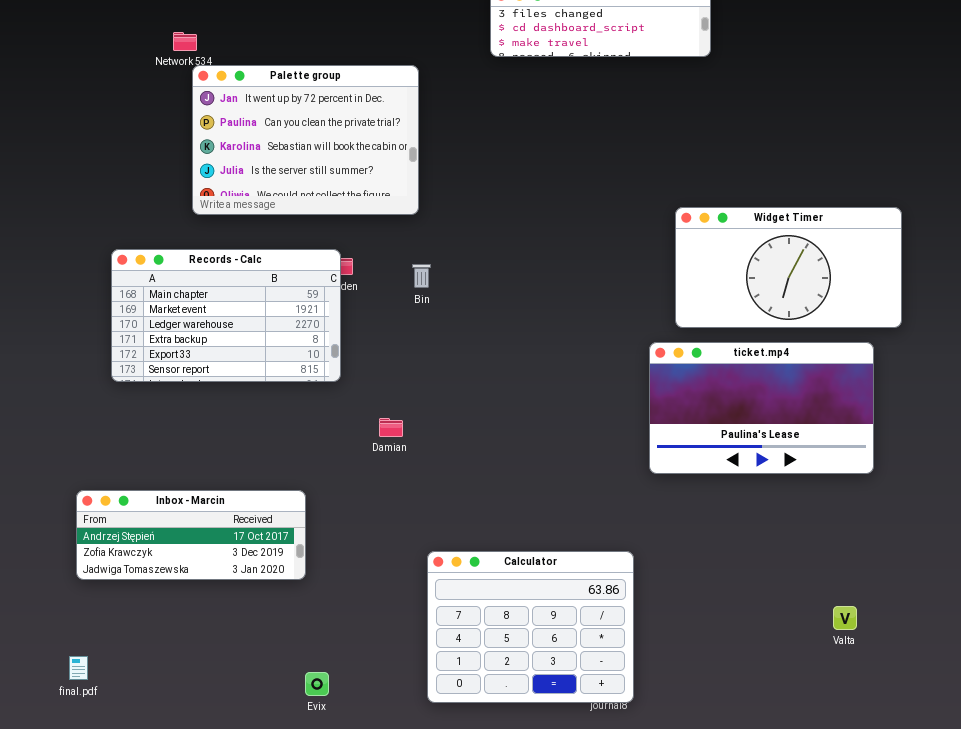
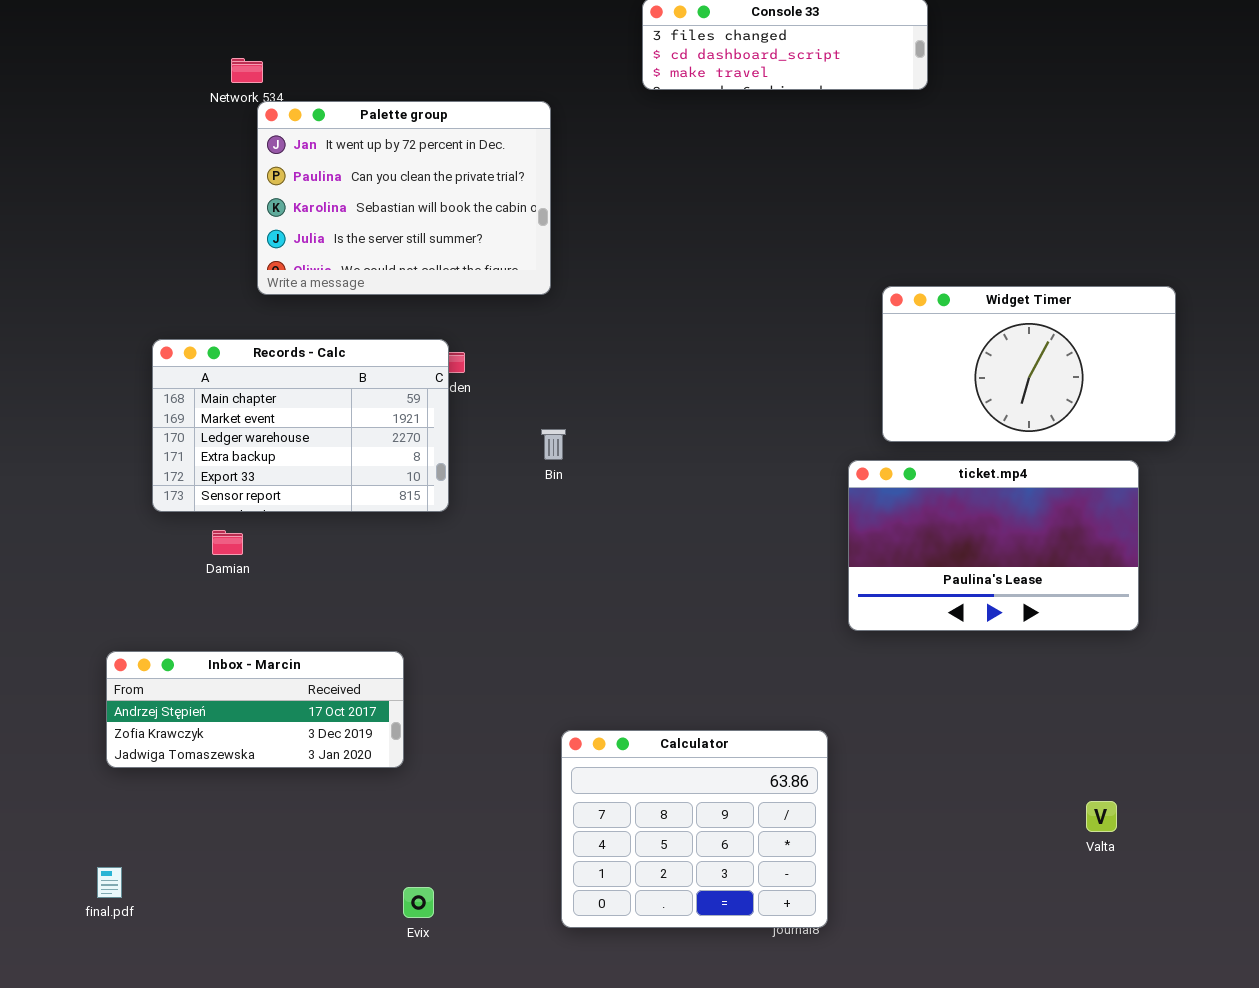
Bin: [412,264,431,288] -> [541,429,566,460], moved
Damian: [379,418,403,437] -> [212,530,243,555], moved

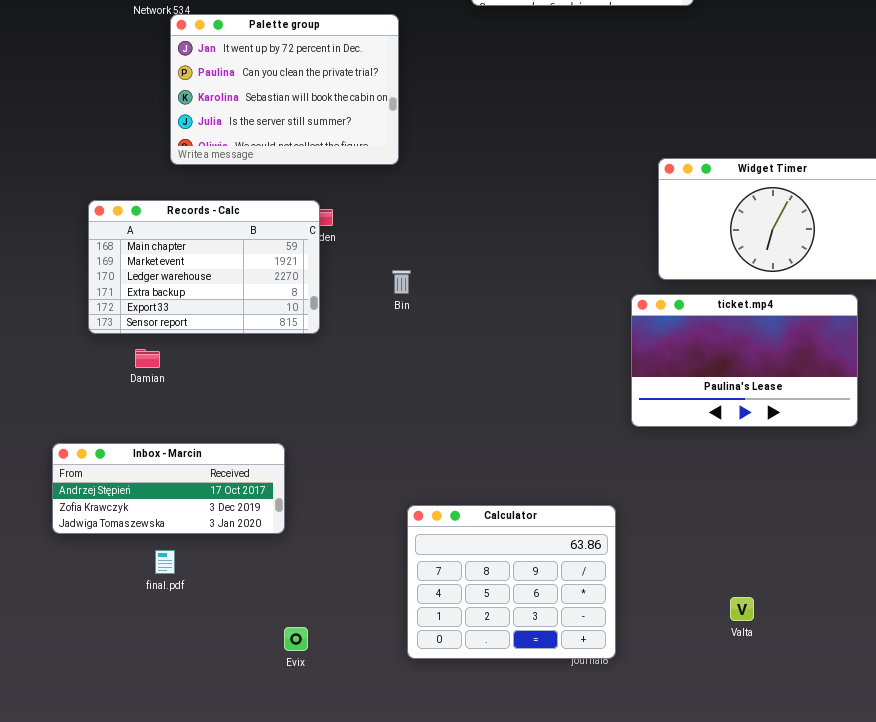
Valta: [1086,801,1117,832] -> [730,597,754,621], moved
final.pdf: [97,867,122,898] -> [155,550,175,574], moved

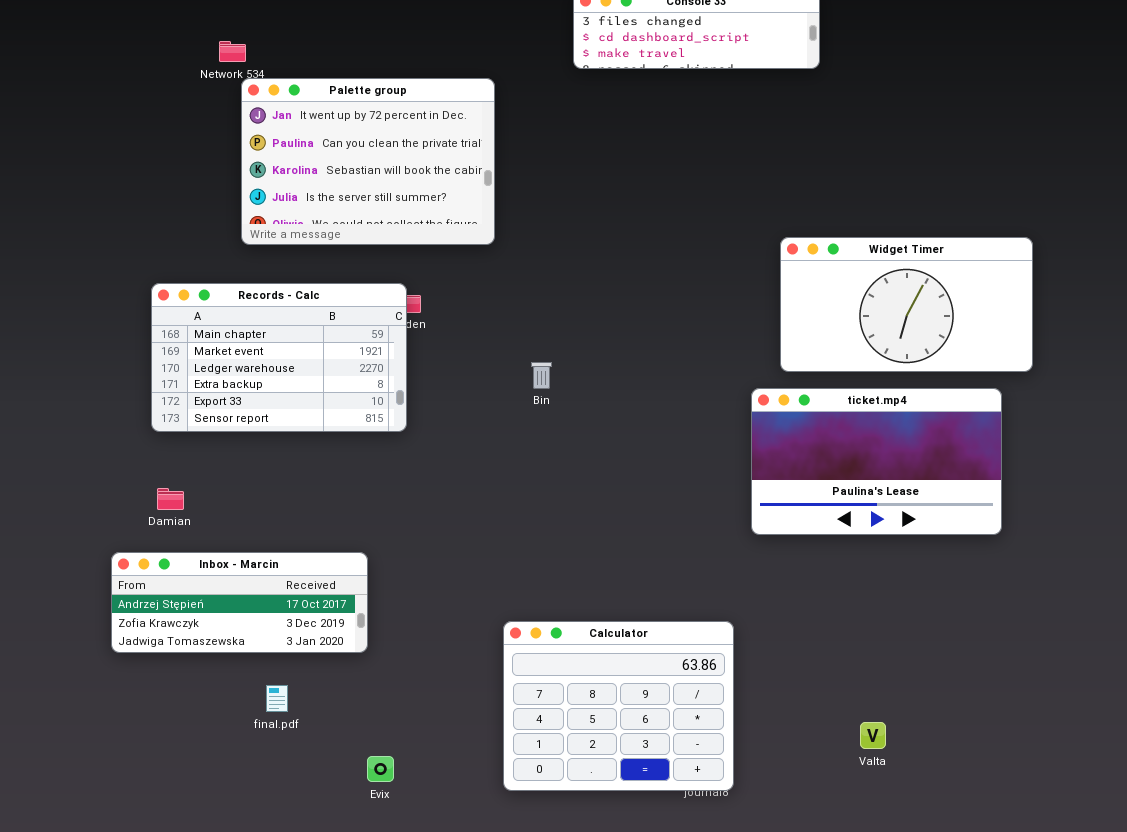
Bin: [392,270,411,294] -> [531,362,552,389], moved
Damian: [135,349,160,368] -> [157,488,184,510], moved
final.pdf: [155,550,175,574] -> [266,685,288,712], moved

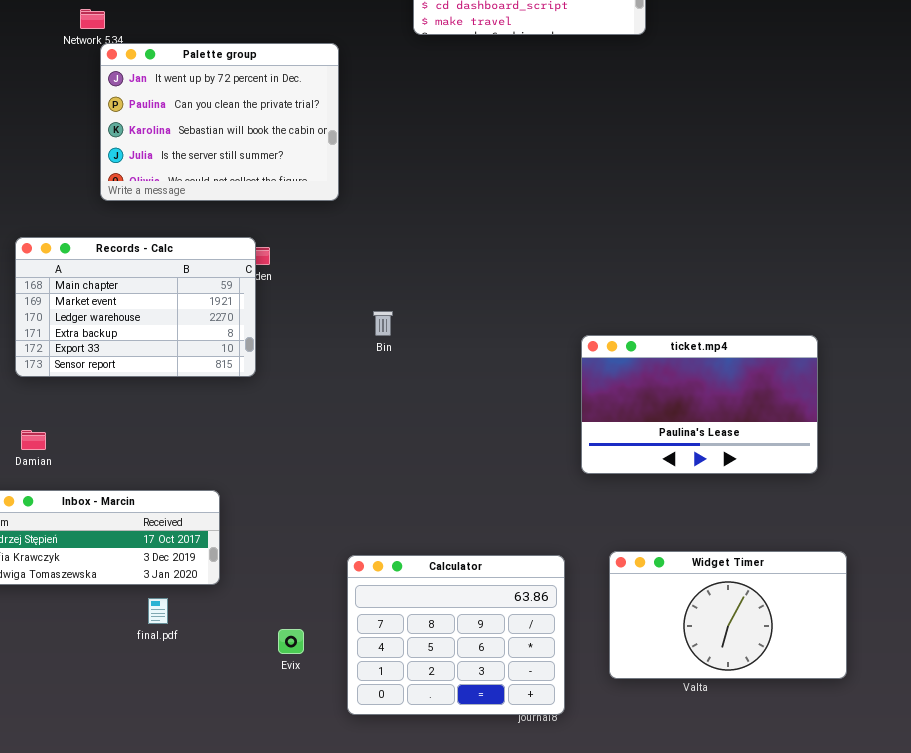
Widget Timer: [780,237,1033,372] -> [609,551,847,679], moved
final.pdf: [266,685,288,712] -> [148,598,168,624], moved
Evix: [367,756,394,782] -> [278,629,304,654], moved

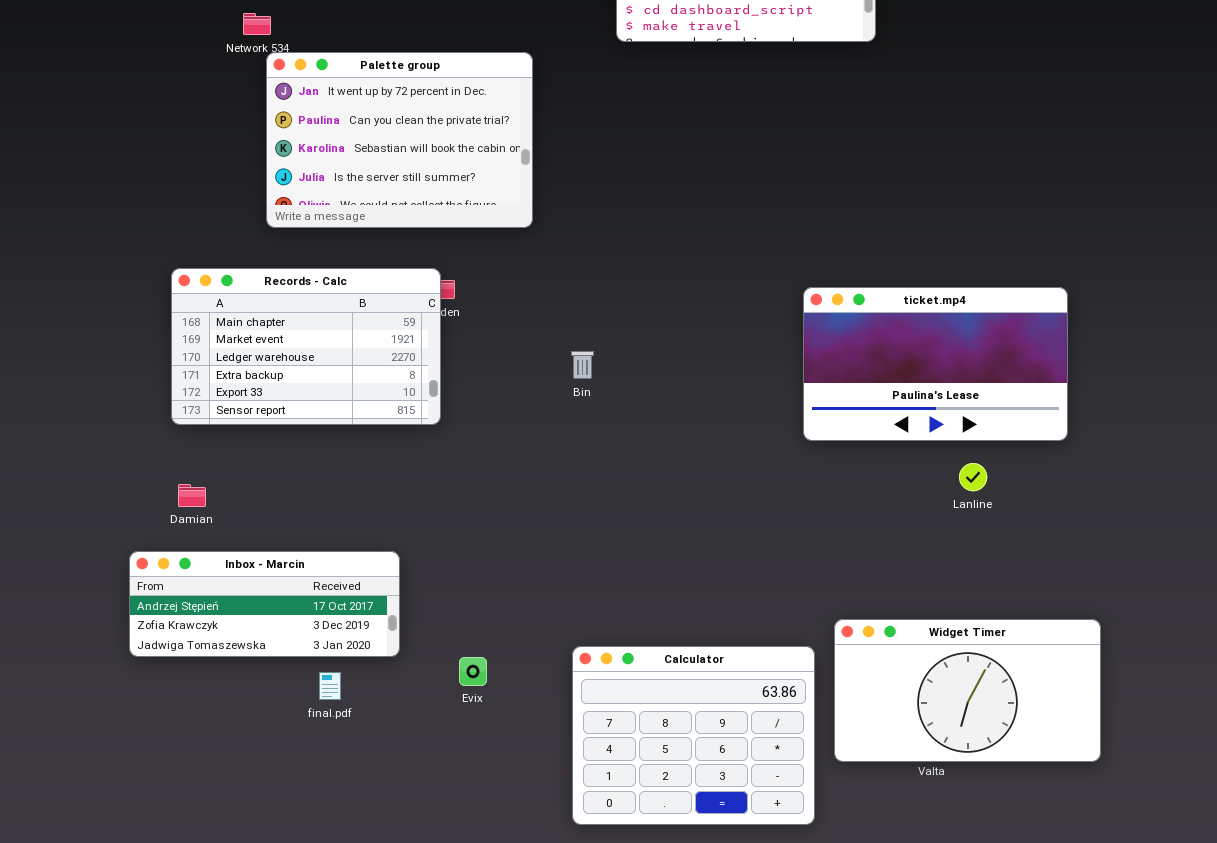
ticket.mp4: [581,335,818,474] -> [803,287,1068,441], moved
Calculator: [347,555,565,715] -> [572,646,815,825], moved
Evix: [278,629,304,654] -> [459,657,487,686], moved

